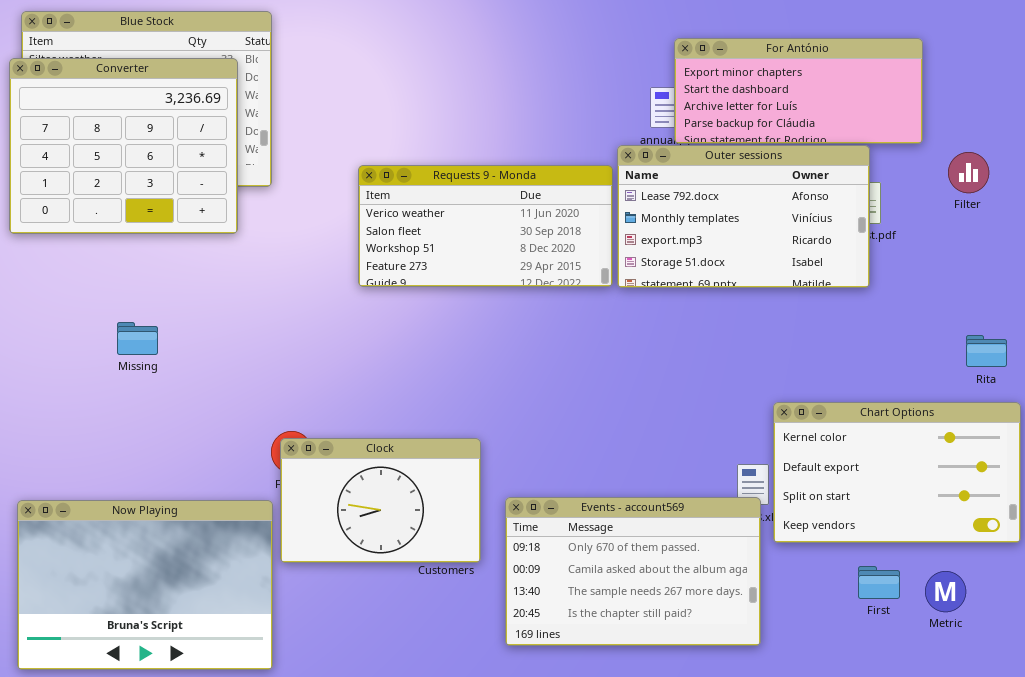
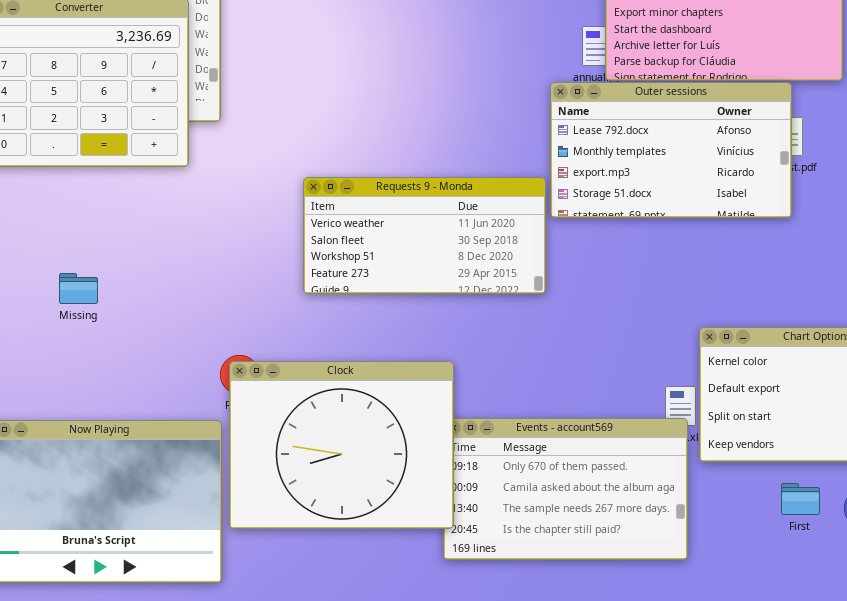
Requests 9 - Monda: [358,165,613,287] -> [303,177,546,294], moved
Missing: [117,322,158,355] -> [59,273,98,304], moved
Clock: [280,438,481,563] -> [229,361,454,529], resized

